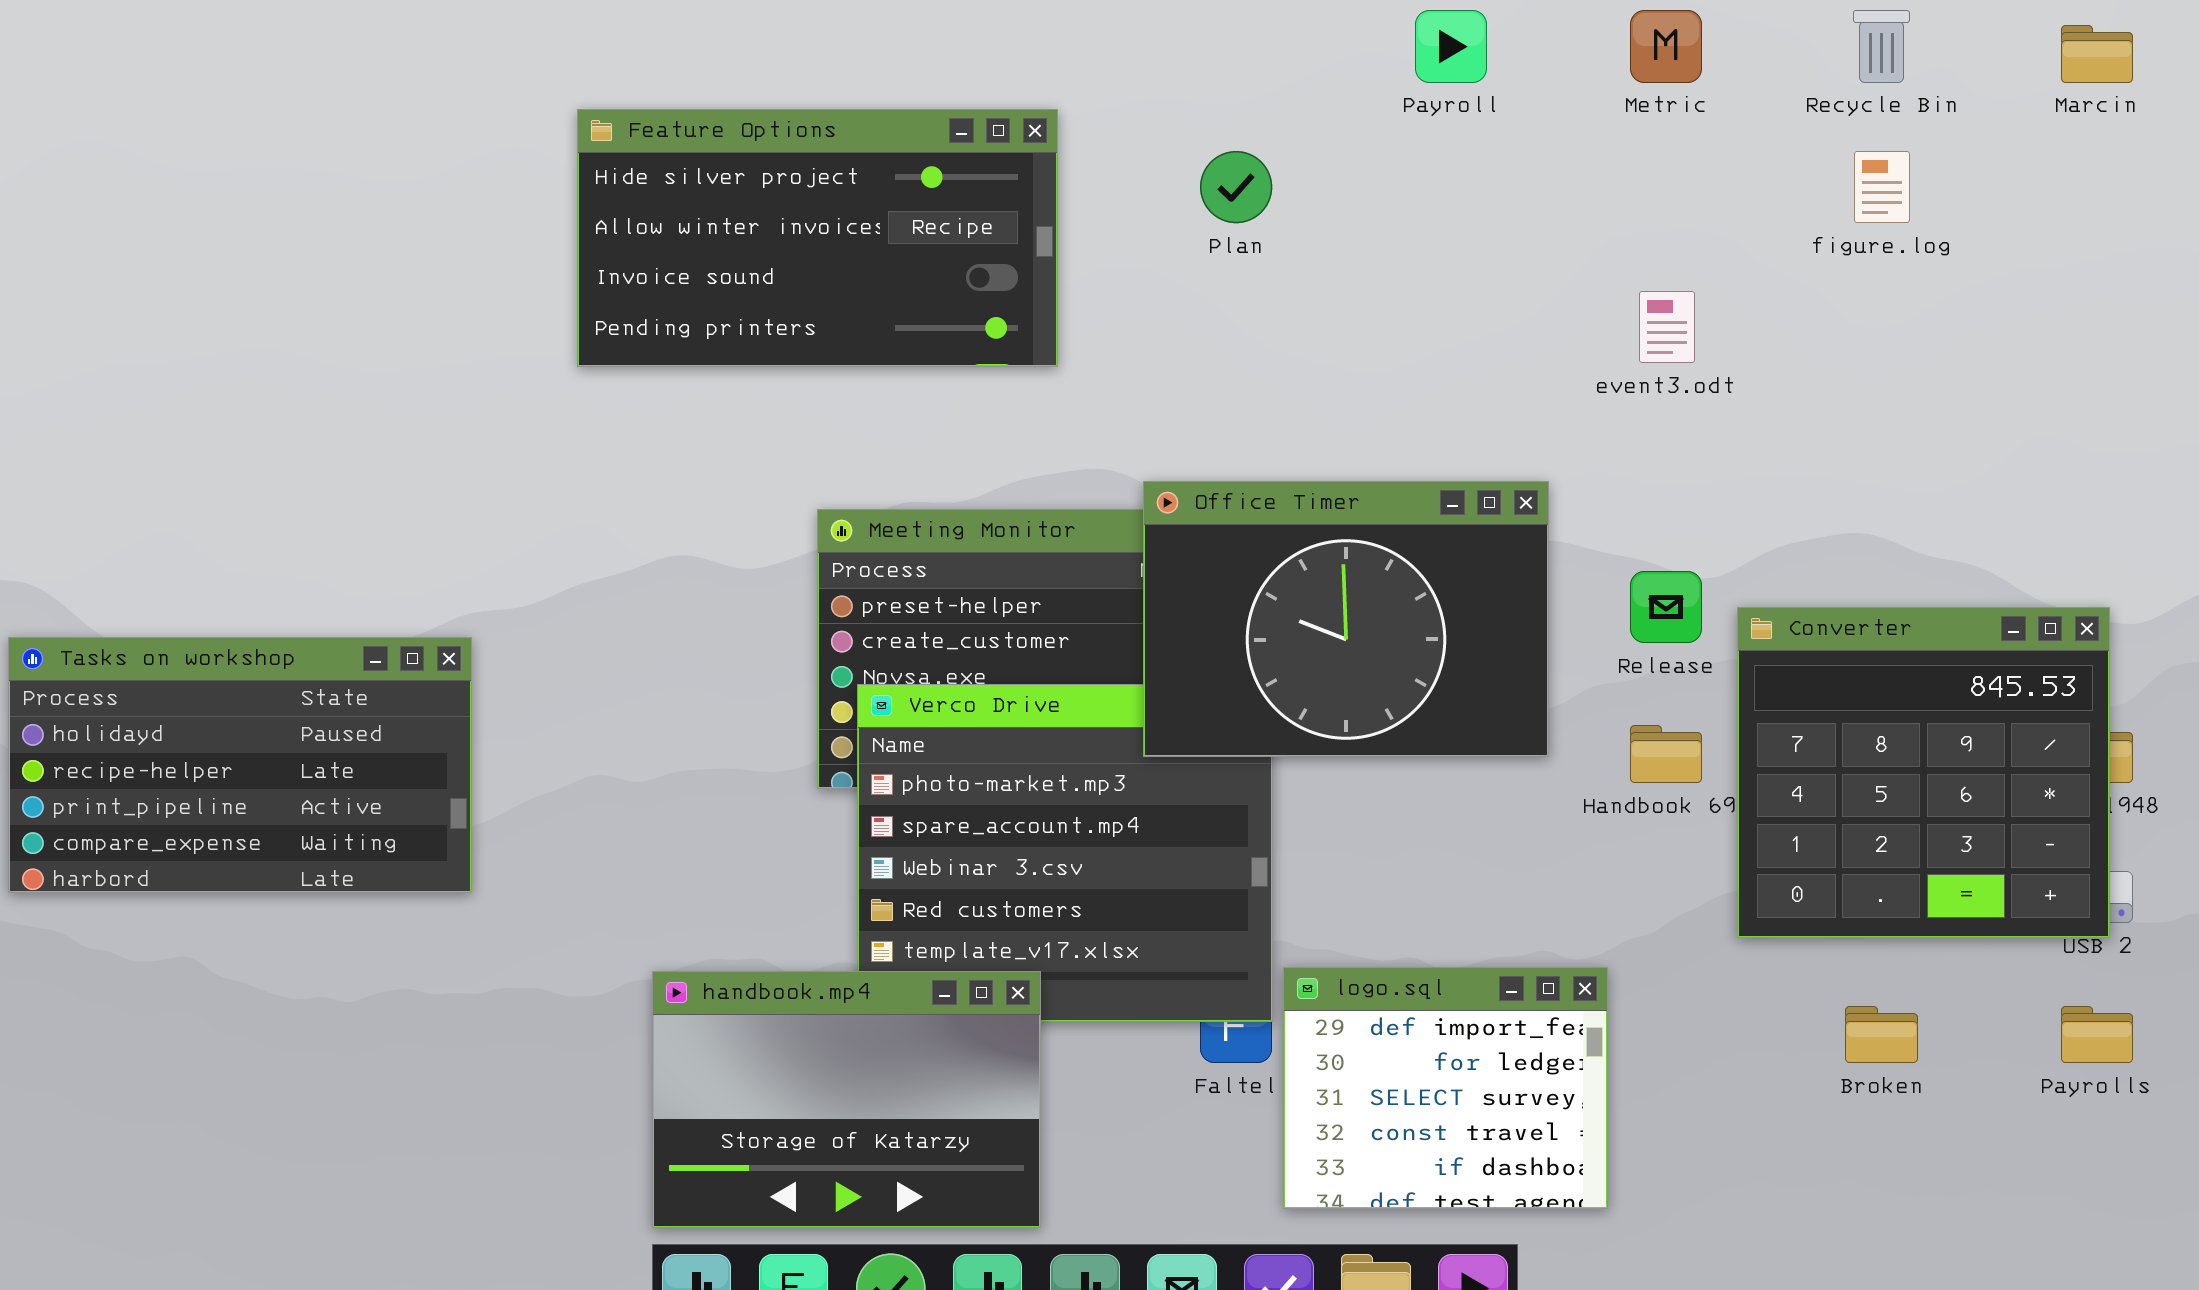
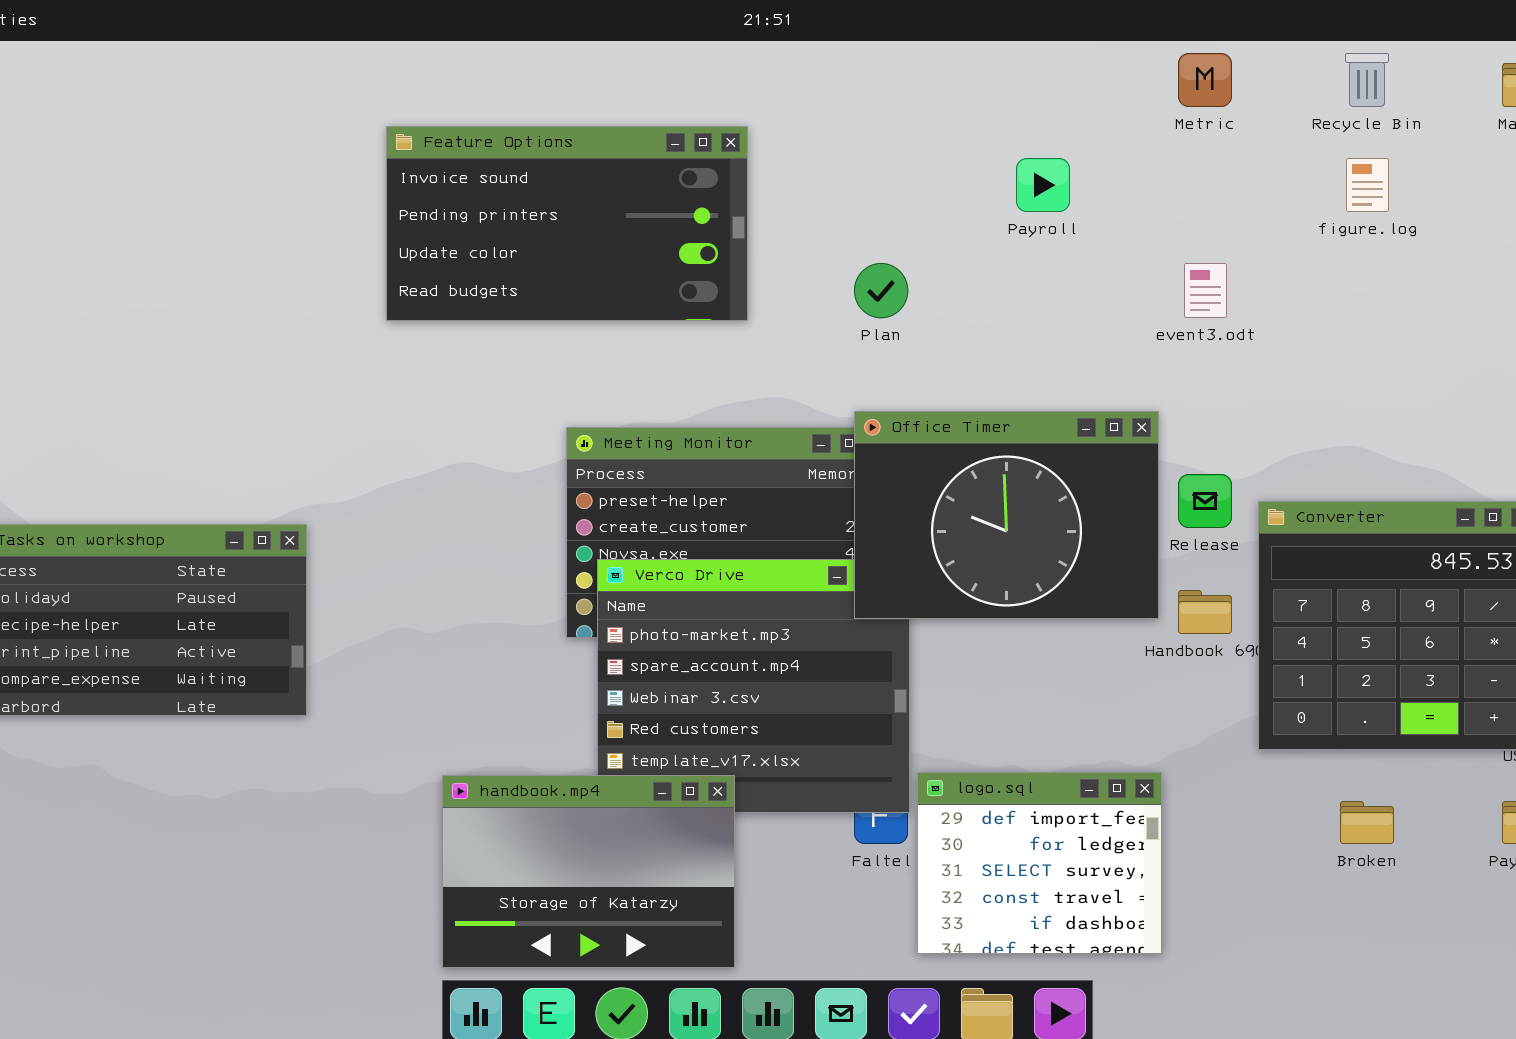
Payroll: [1415,10,1487,83] -> [1016,158,1070,212], moved
Feature Options: [577,109,1058,367] -> [386,126,748,321], scrolled down 2 rows
Plan: [1200,151,1272,223] -> [854,263,908,318], moved
Office Timer: [1143,481,1549,757] -> [854,411,1159,619], moved

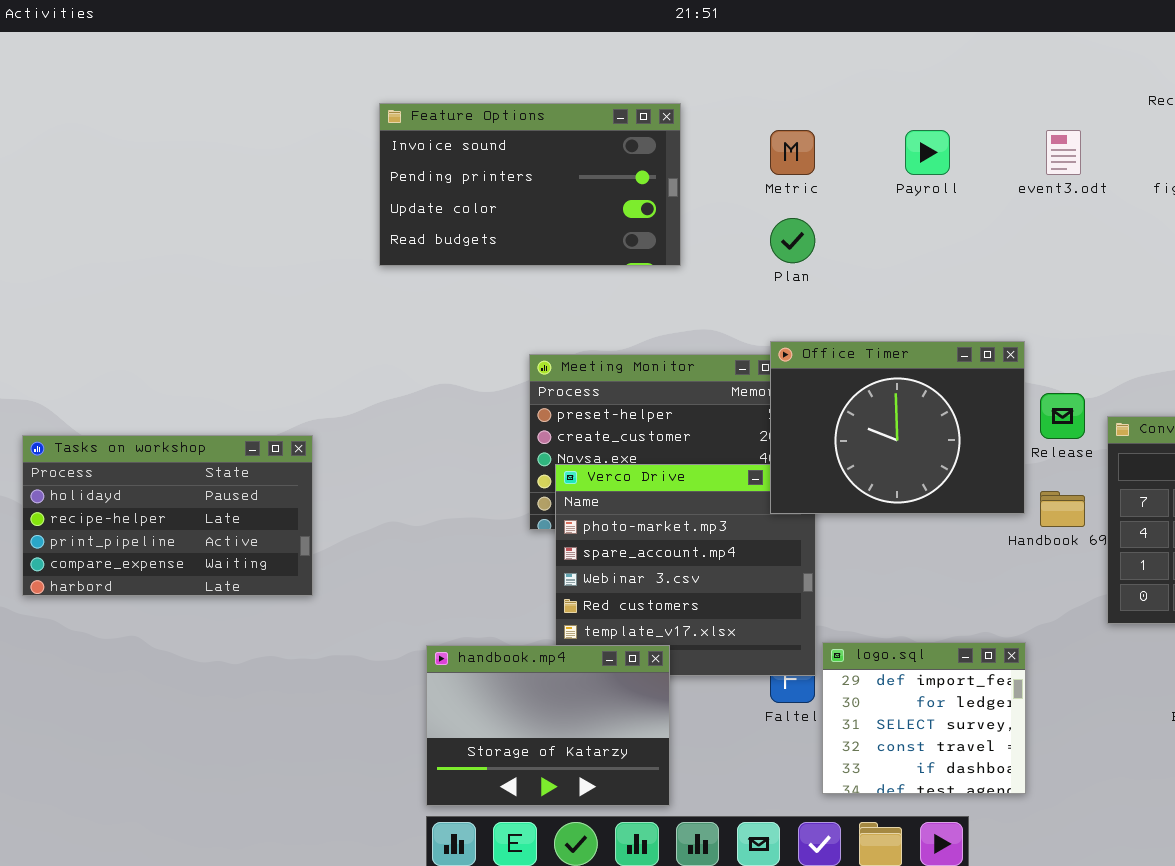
Metric: [1178,53,1232,107] -> [770,130,815,175], moved
event3.odt: [1184,263,1227,318] -> [1046,130,1081,175], moved

